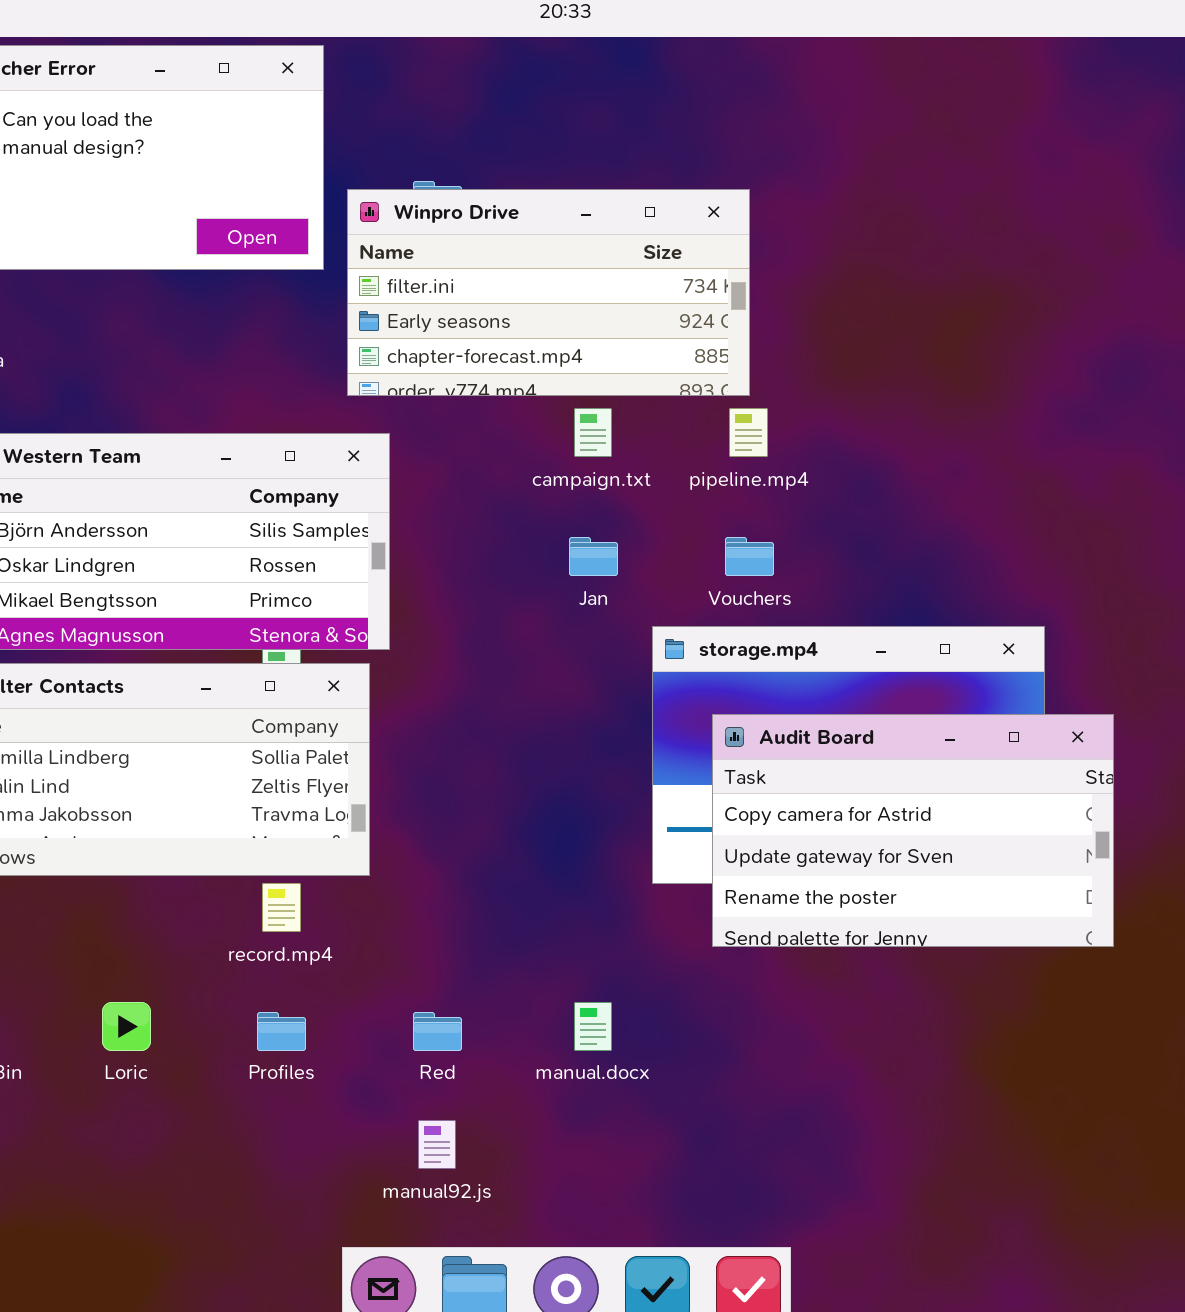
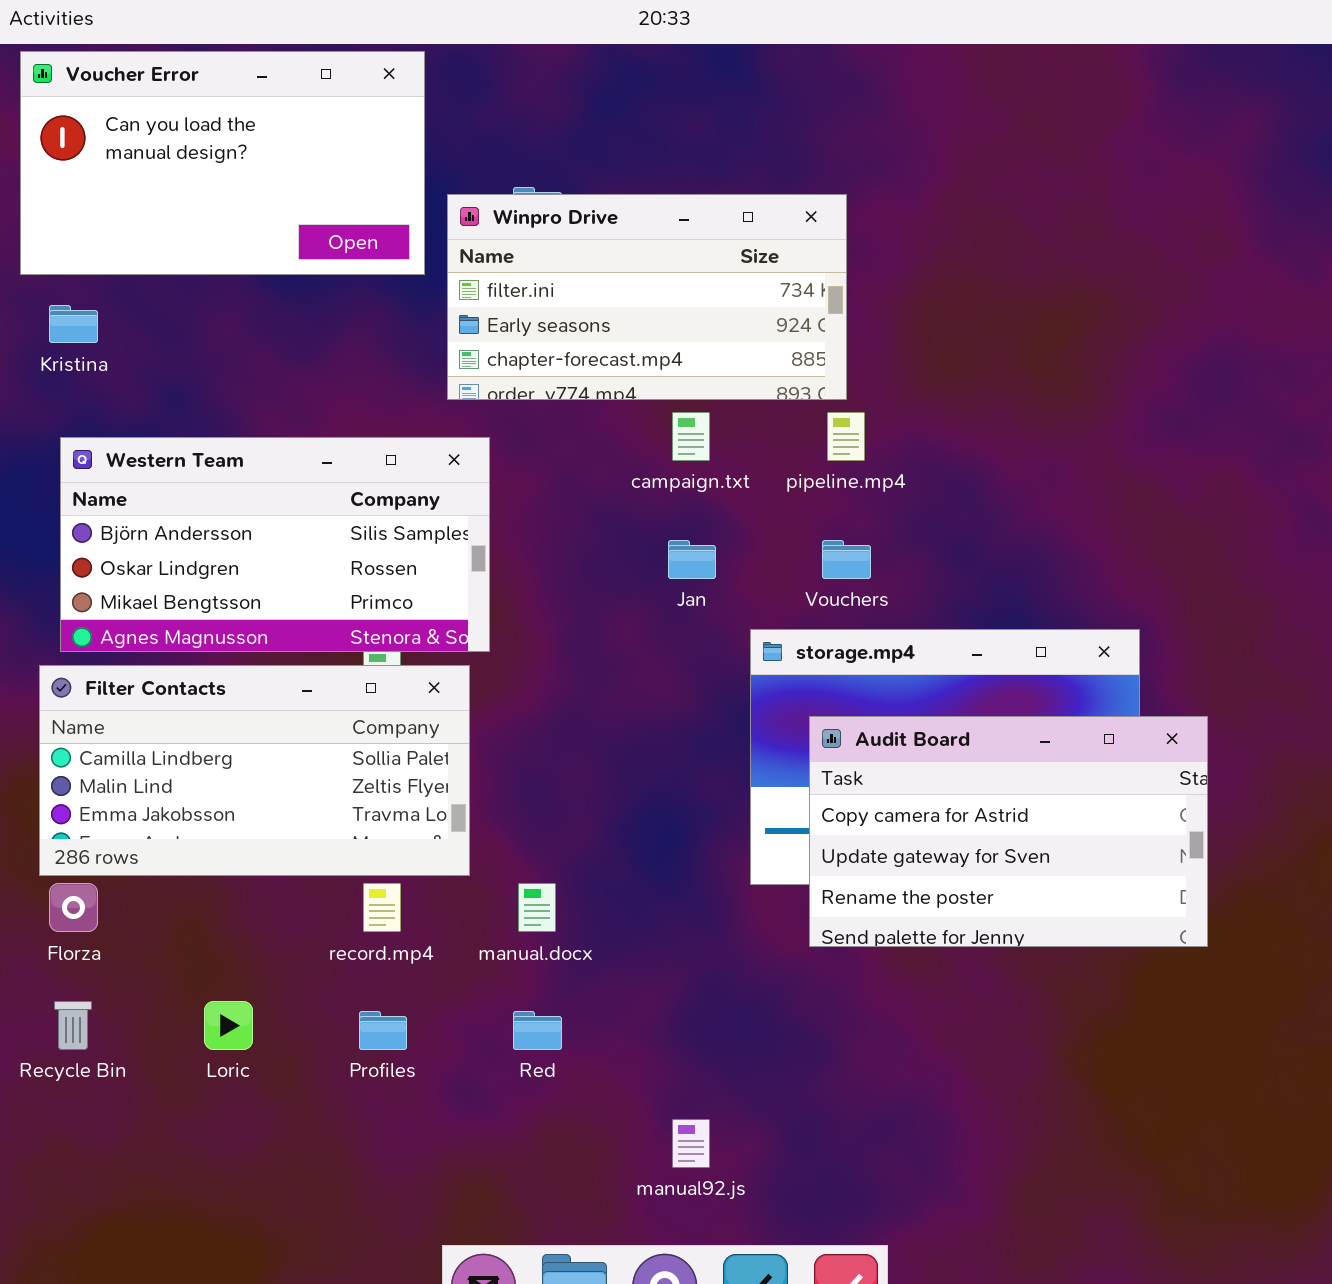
manual.docx: [574,1002,612,1051] -> [518,883,556,932], moved
manual92.js: [418,1120,456,1169] -> [672,1119,710,1168], moved

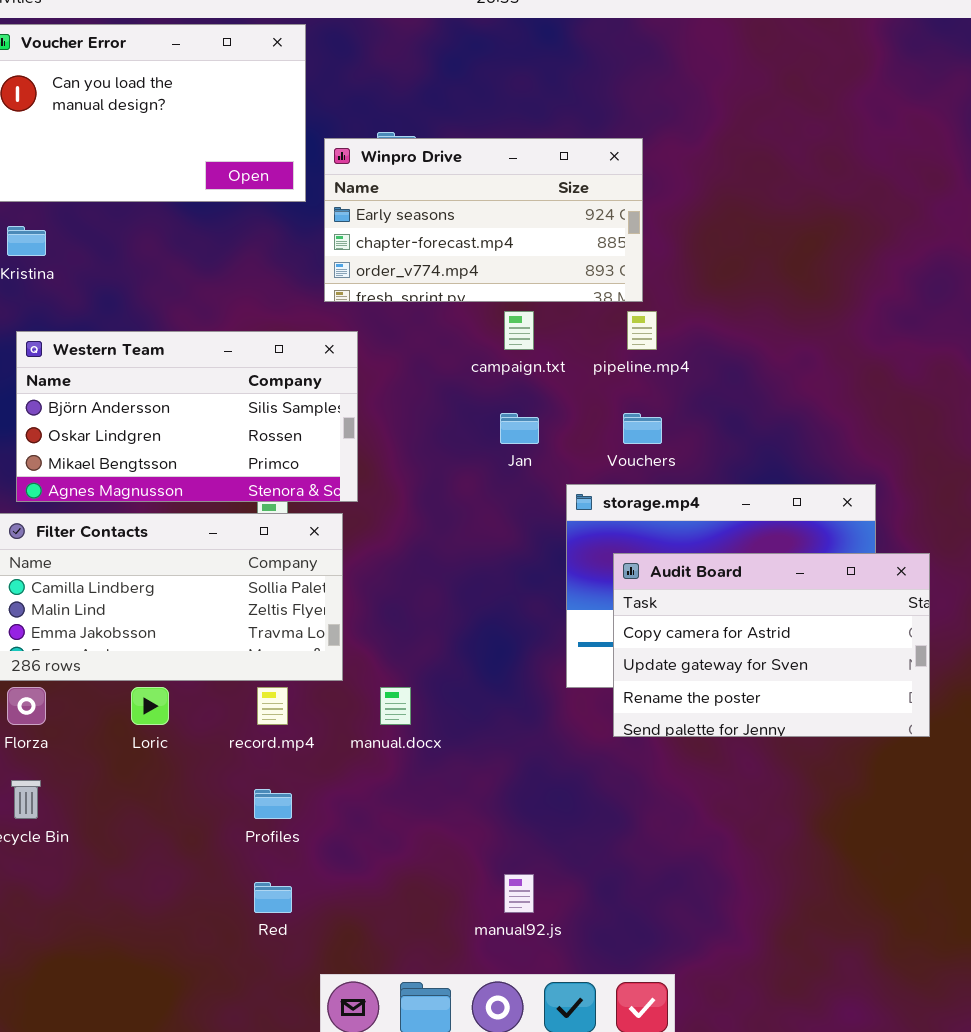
Winpro Drive: [447,194,847,400] -> [324,138,643,302], scrolled down 1 row
Loric: [204,1001,253,1050] -> [131,687,169,725], moved
Red: [513,1011,562,1050] -> [254,882,292,913], moved

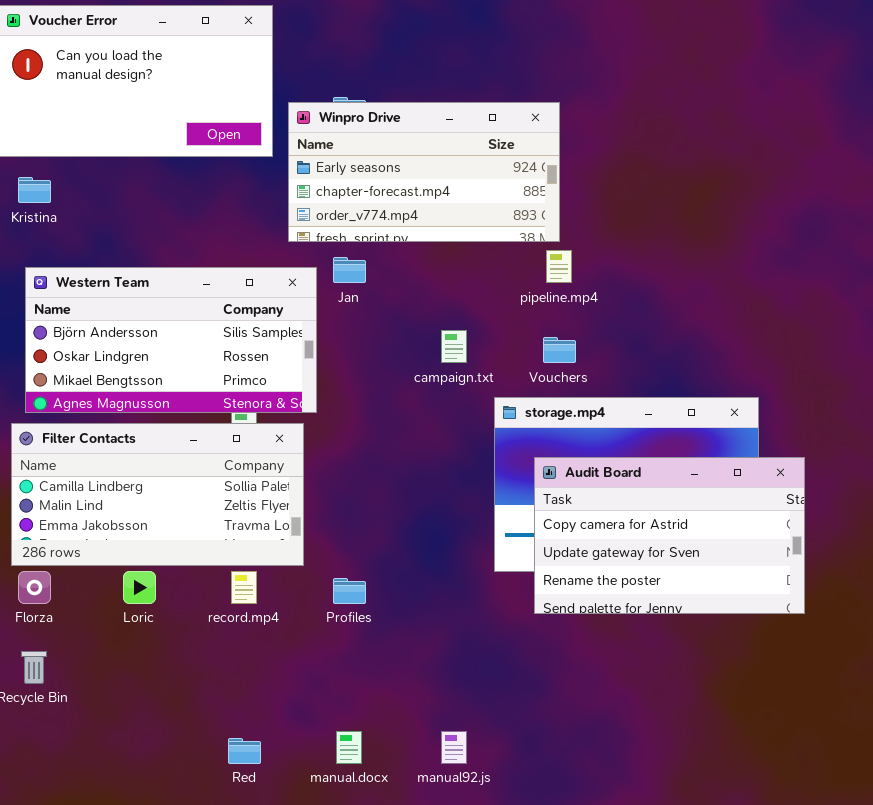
campaign.txt: [504,311,534,350] -> [441,330,467,363], moved
Jan: [500,413,539,444] -> [333,257,366,283], moved
manual.docx: [380,687,411,725] -> [336,731,362,764], moved
Profiles: [254,789,292,819] -> [333,578,366,604], moved

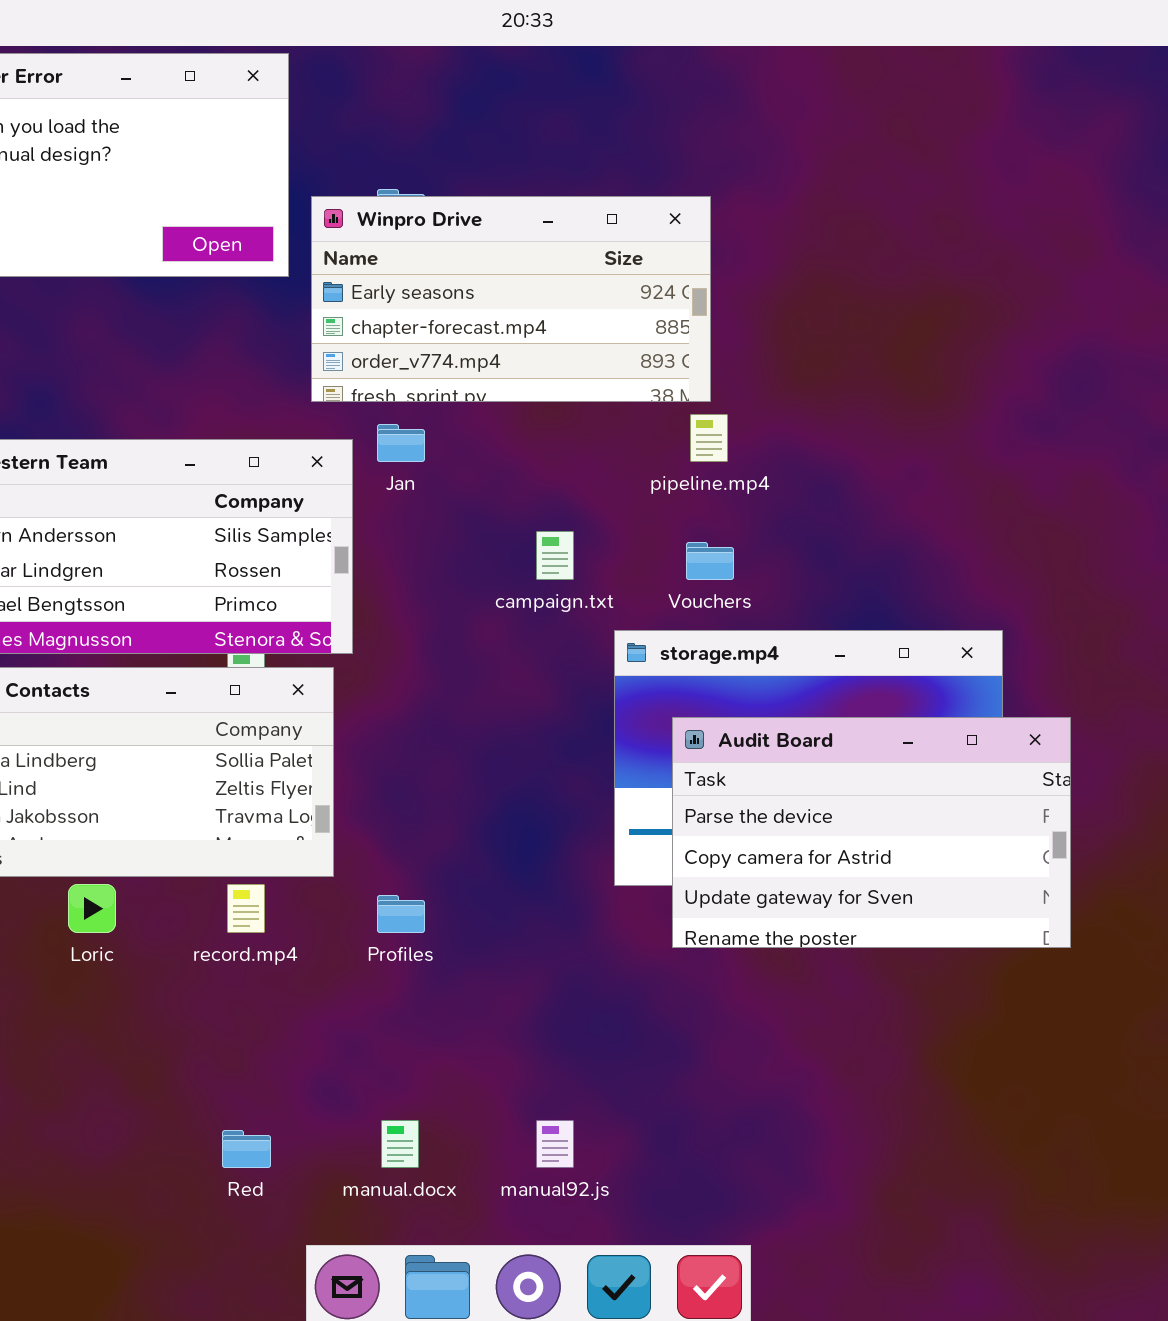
Audit Board: [534,457,805,614] -> [672,717,1071,948], scrolled up 1 row

